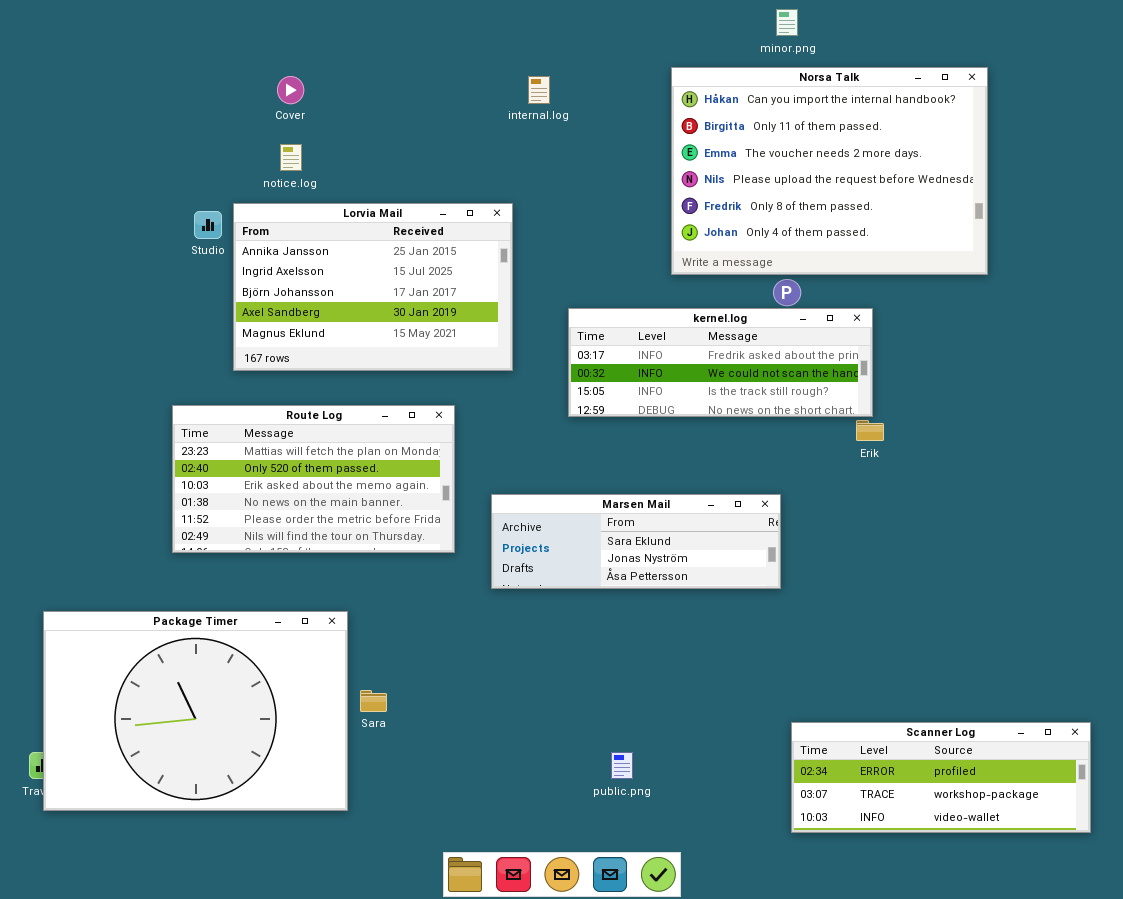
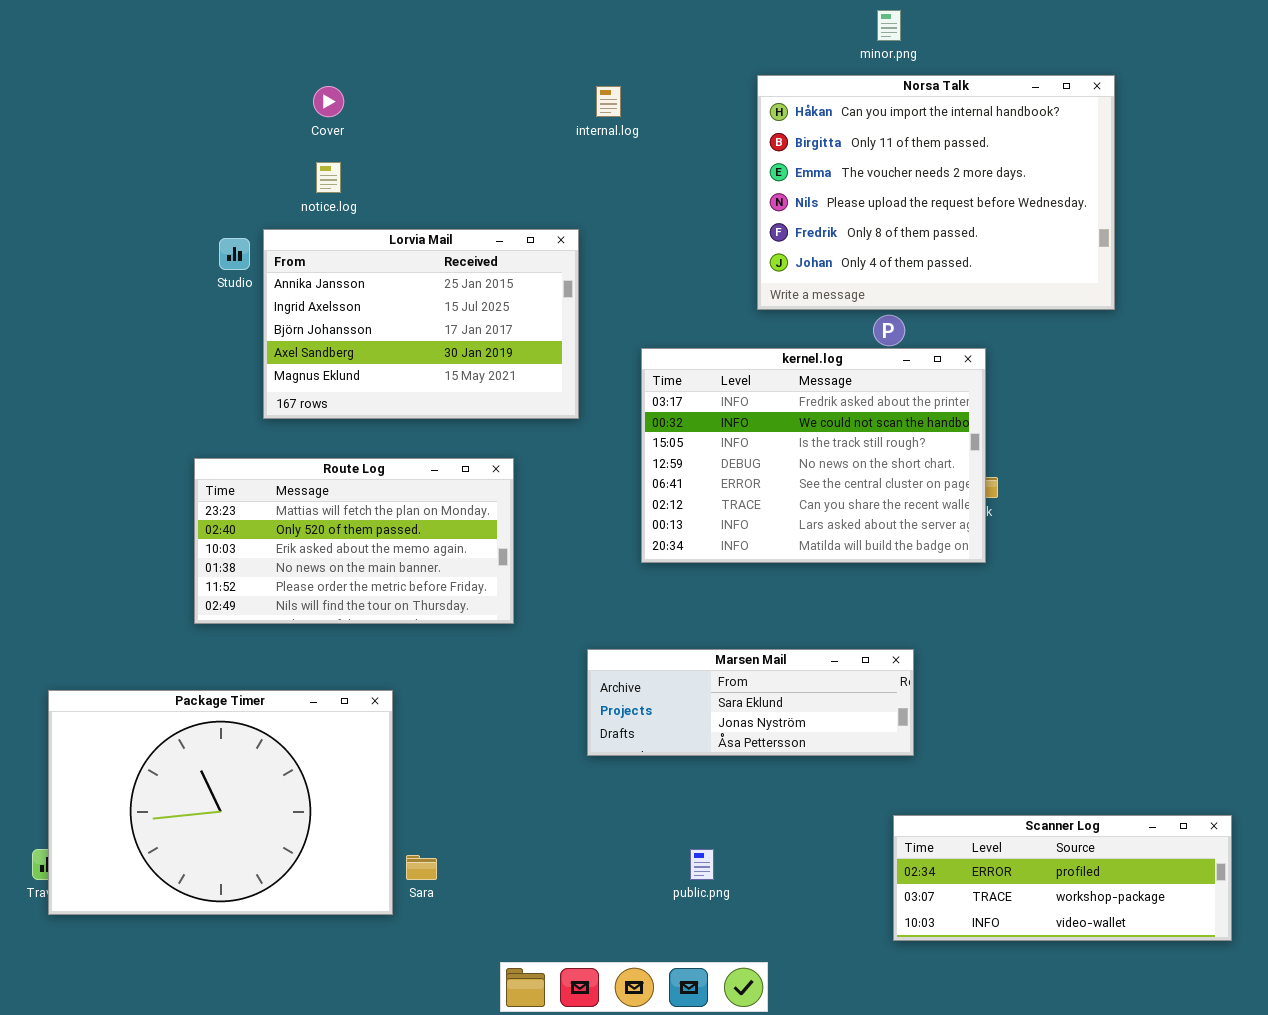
kernel.log: [568,308,873,417] -> [641,348,986,563], resized
Marsen Mail: [491,494,781,589] -> [587,649,914,756], moved
Sara: [360,690,387,712] -> [406,855,437,880], moved

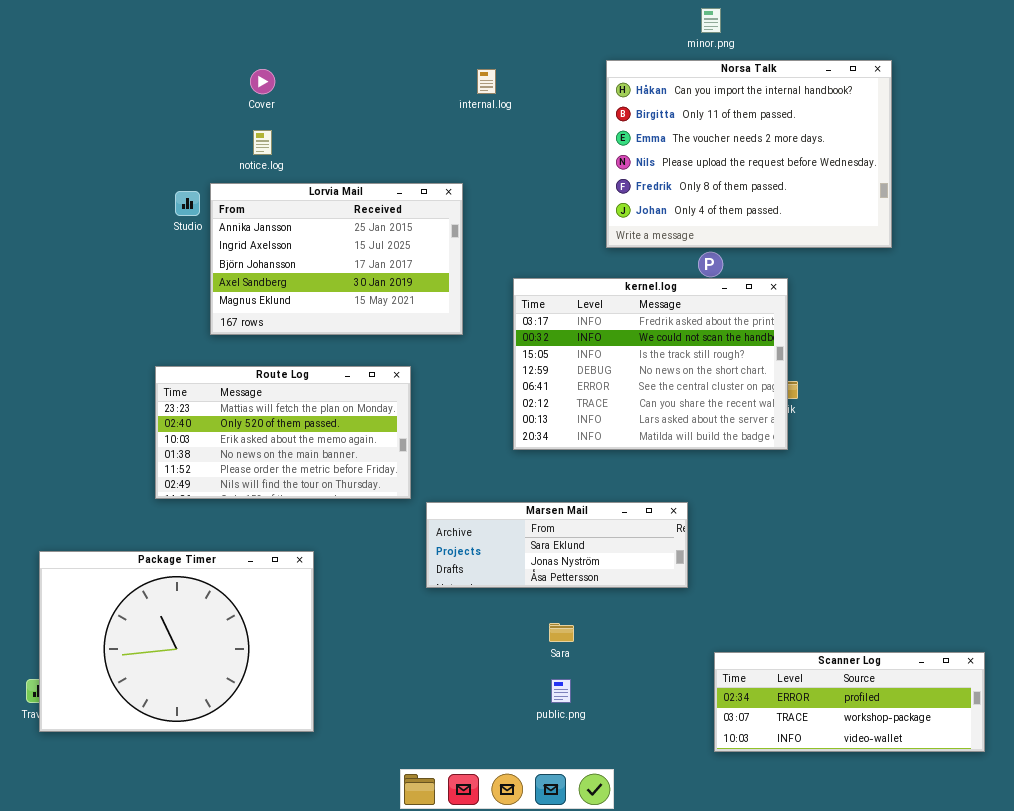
Marsen Mail: [587,649,914,756] -> [426,502,688,588], moved
Sara: [406,855,437,880] -> [549,623,574,642], moved

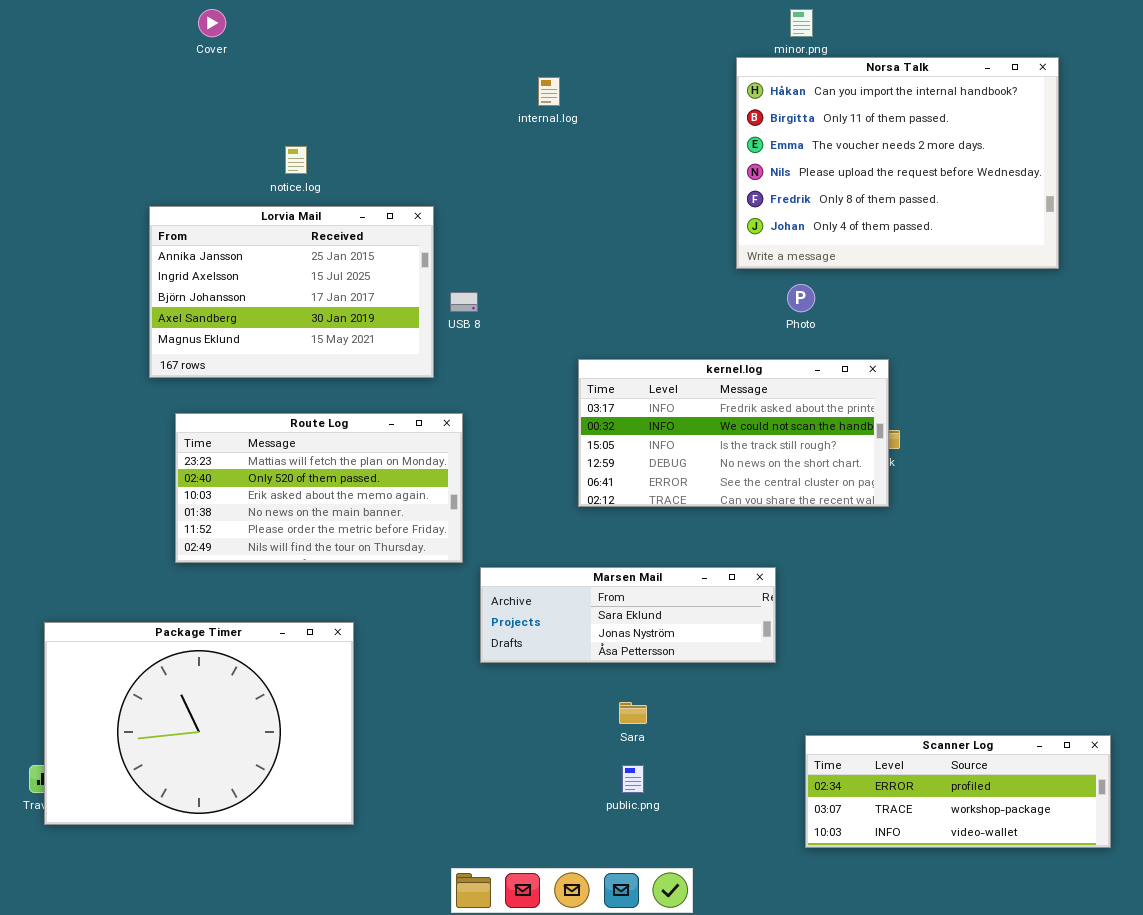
Norsa Talk: [606,60,892,248] -> [736,57,1059,269], moved
Cover: [250,69,275,94] -> [198,9,226,37], moved
Lorvia Mail: [210,183,463,335] -> [149,206,434,378], moved
kernel.log: [513,278,788,450] -> [578,359,889,507], resized

